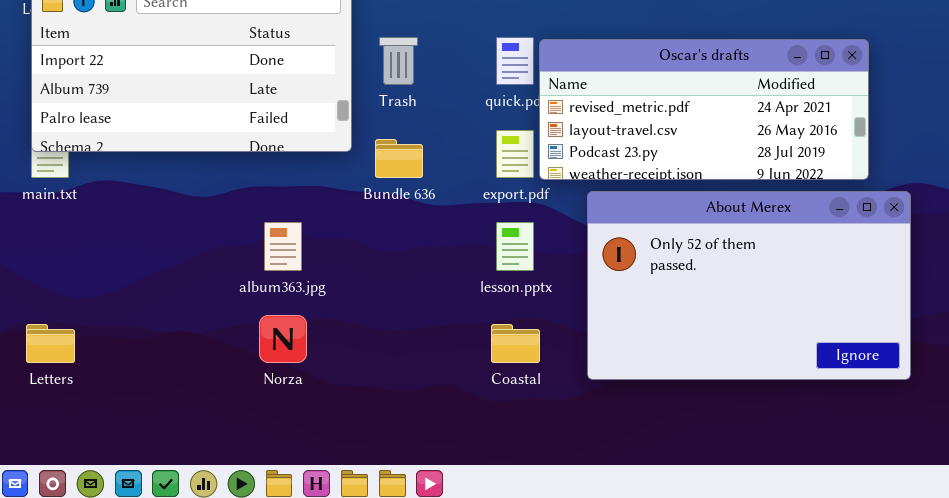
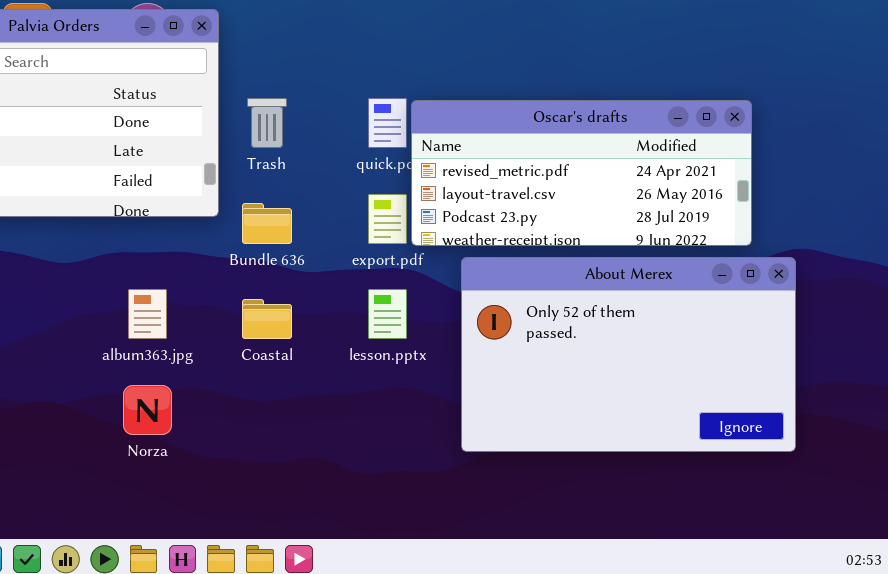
Coastal: [491,324,540,363] -> [242,299,292,339], moved

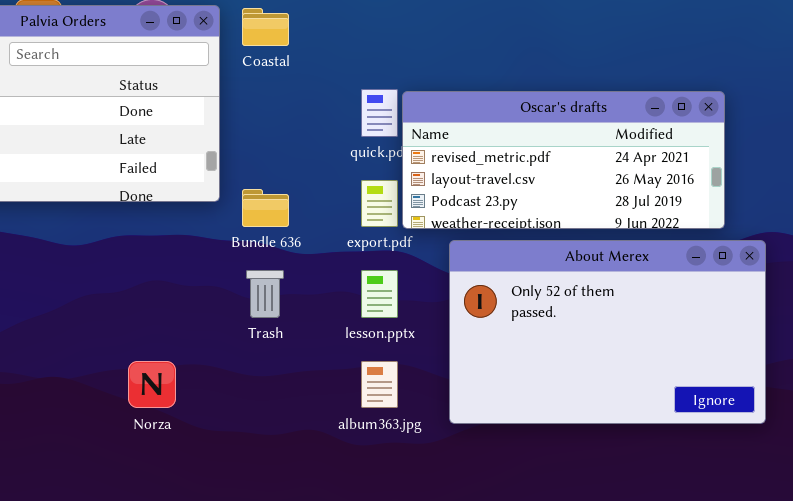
Trash: [247,98,287,148] -> [246,270,284,318], moved
album363.jpg: [128,289,167,339] -> [361,361,398,408], moved
Coastal: [242,299,292,339] -> [242,8,289,46], moved

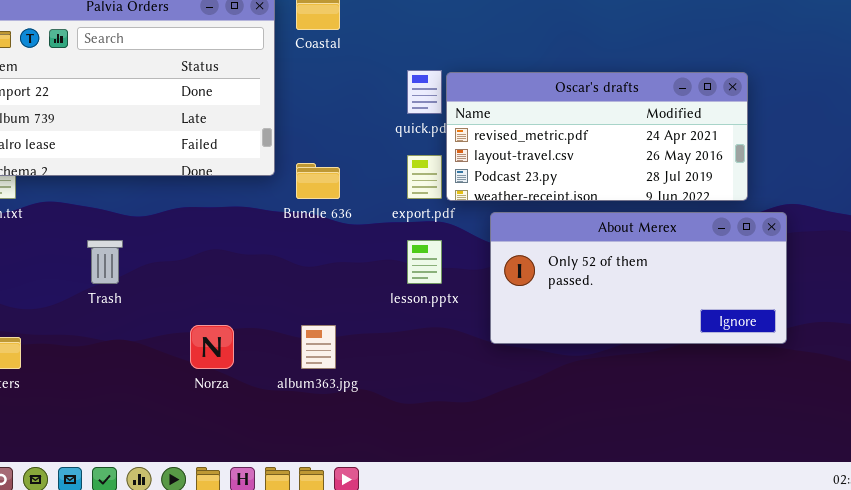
About Merex: [449,240,766,424] -> [490,212,787,344], resized
Trash: [246,270,284,318] -> [87,240,123,284], moved
album363.jpg: [361,361,398,408] -> [301,325,336,369], moved

